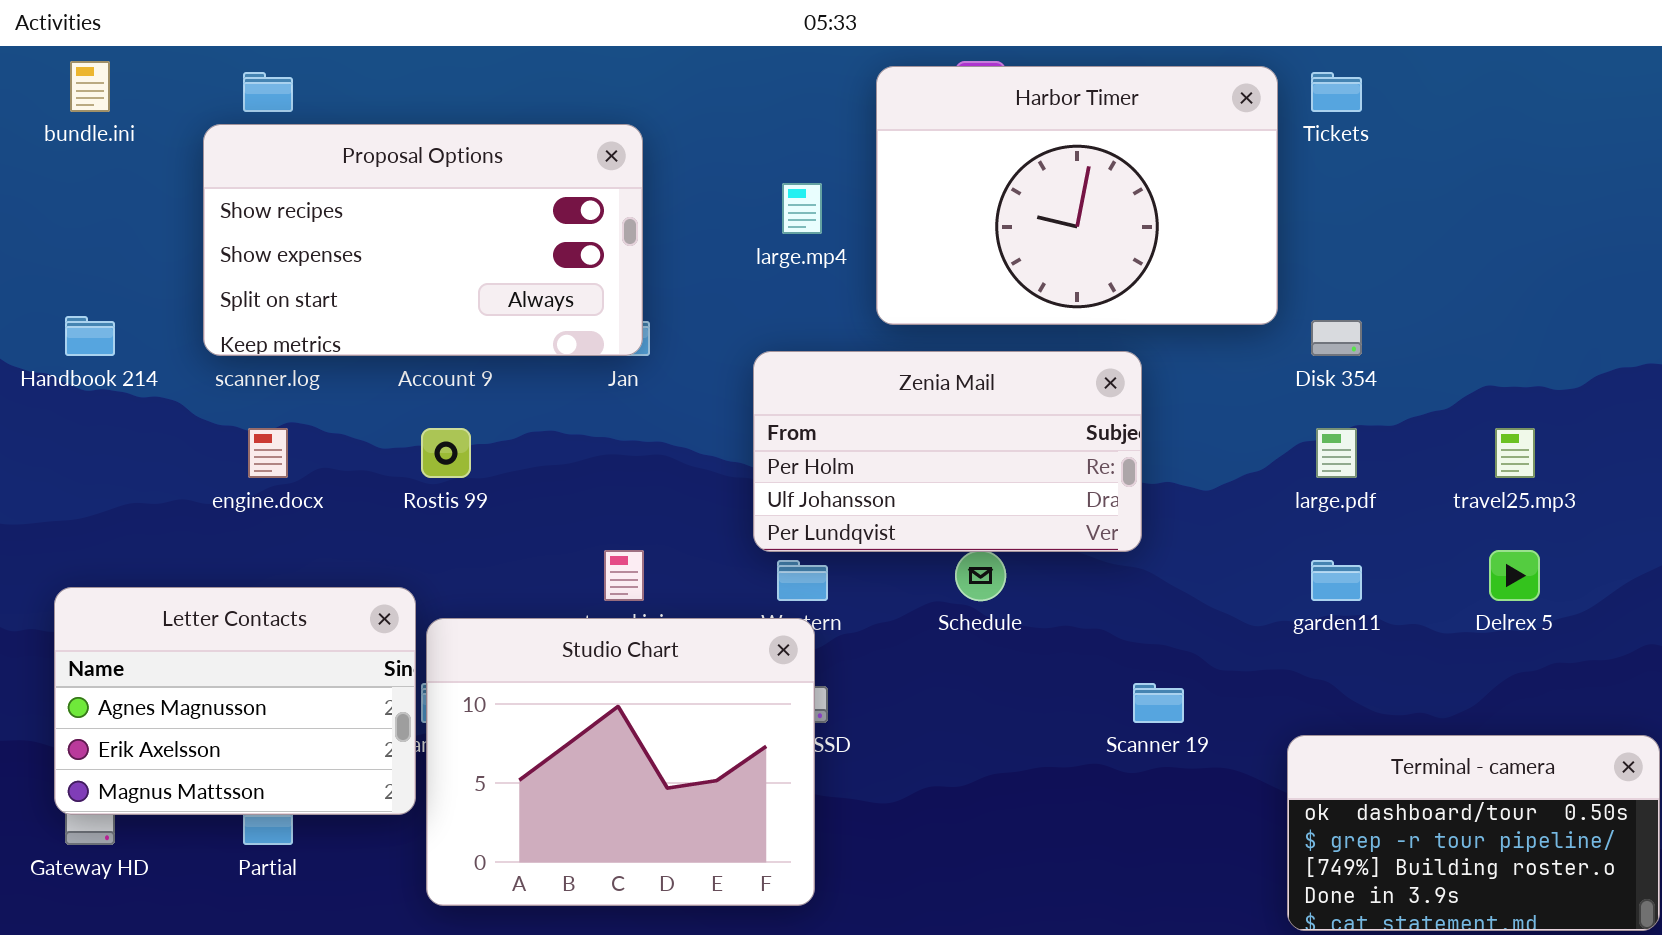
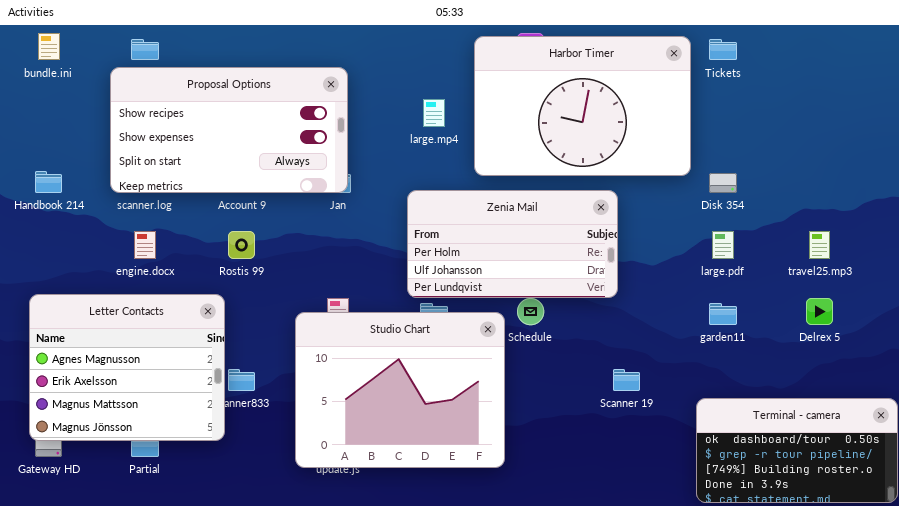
Letter Contacts: [54,587,416,815] -> [29,294,225,441], resized
Studio Chart: [426,618,815,906] -> [295,312,505,468], moved

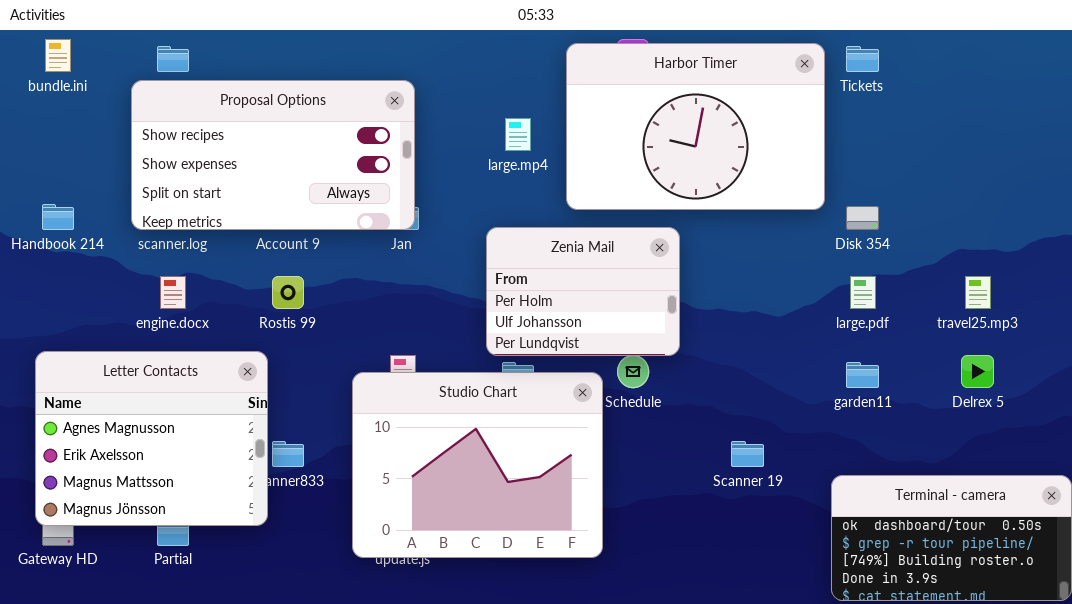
Zenia Mail: [407,190,618,298] -> [486,227,680,356], resized

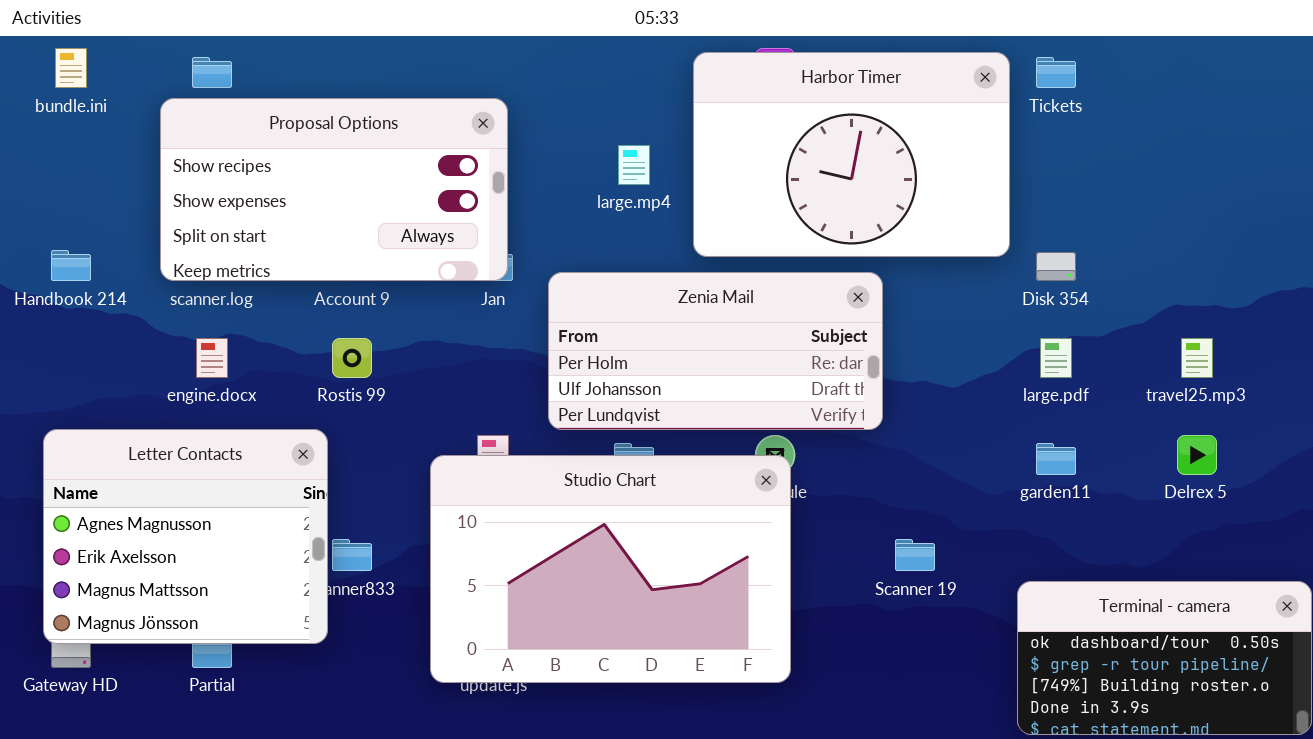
Zenia Mail: [486,227,680,356] -> [548,272,883,430], moved, resized
Studio Chart: [352,372,603,558] -> [430,455,791,683], resized

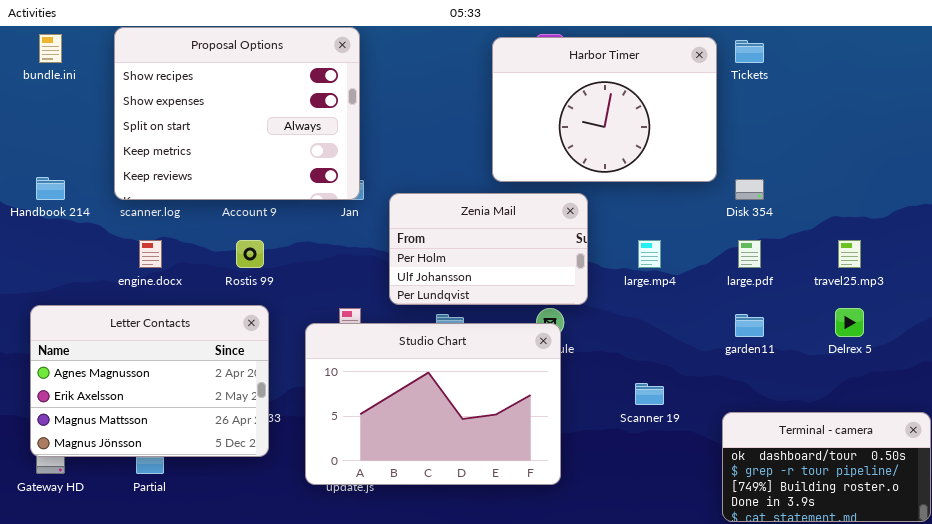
Proposal Options: [160,98,508,281] -> [114,27,360,200], resized
large.mp4: [618,145,650,185] -> [638,240,661,268], moved
Zenia Mail: [548,272,883,430] -> [389,193,588,305], resized
Letter Contacts: [43,429,328,644] -> [30,305,269,457], resized

